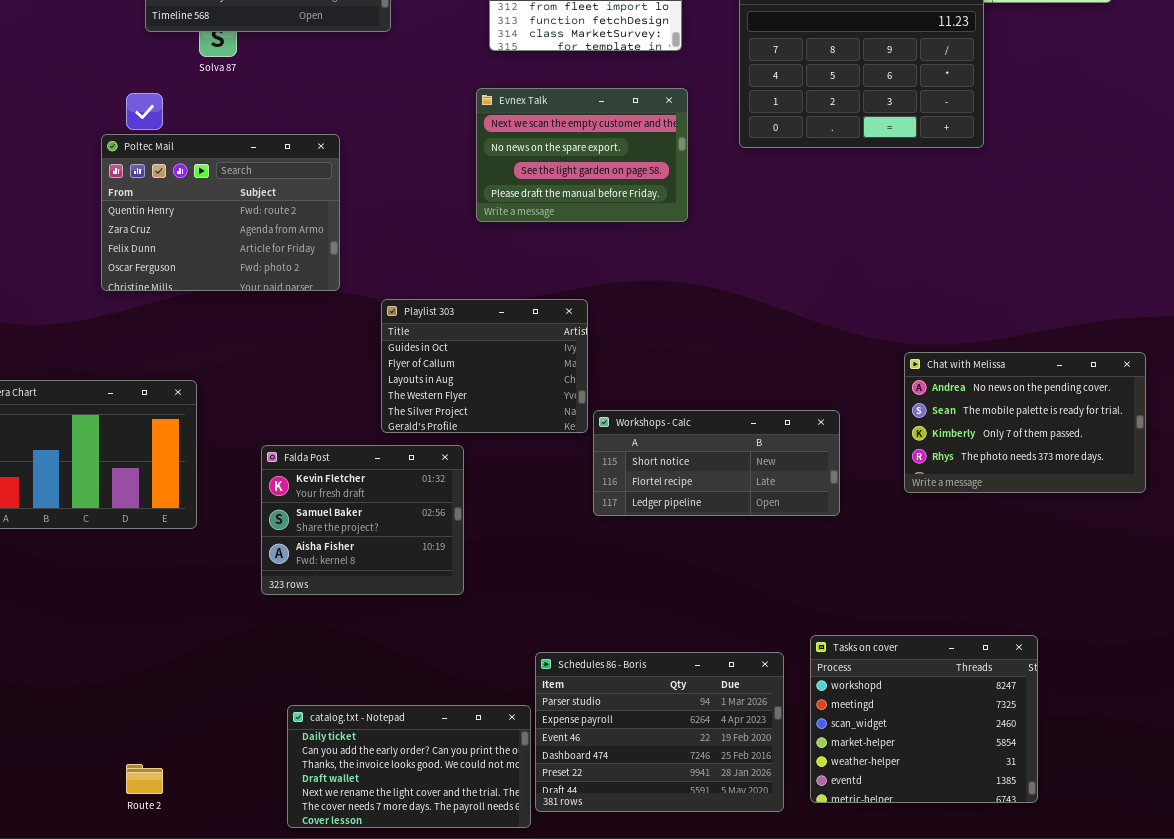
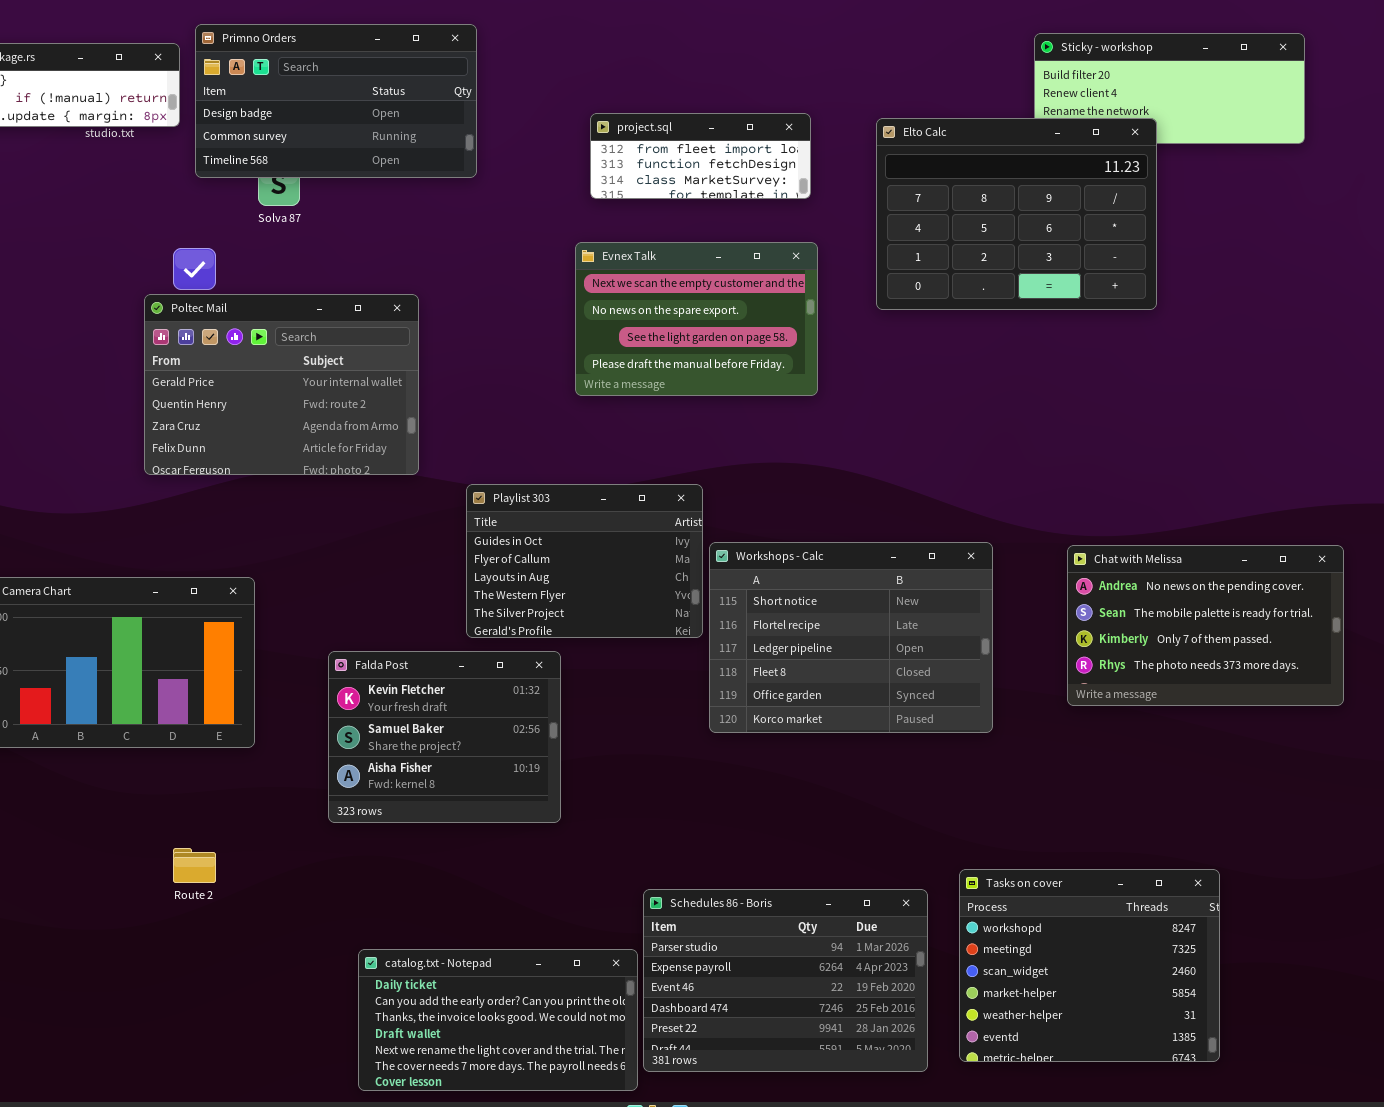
Poltec Mail: [101,134,340,291] -> [144,294,419,475], scrolled up 1 row
Workshops - Calc: [593,410,840,516] -> [709,542,993,733], resized
Route 2: [126,764,163,794] -> [173,848,216,883], moved

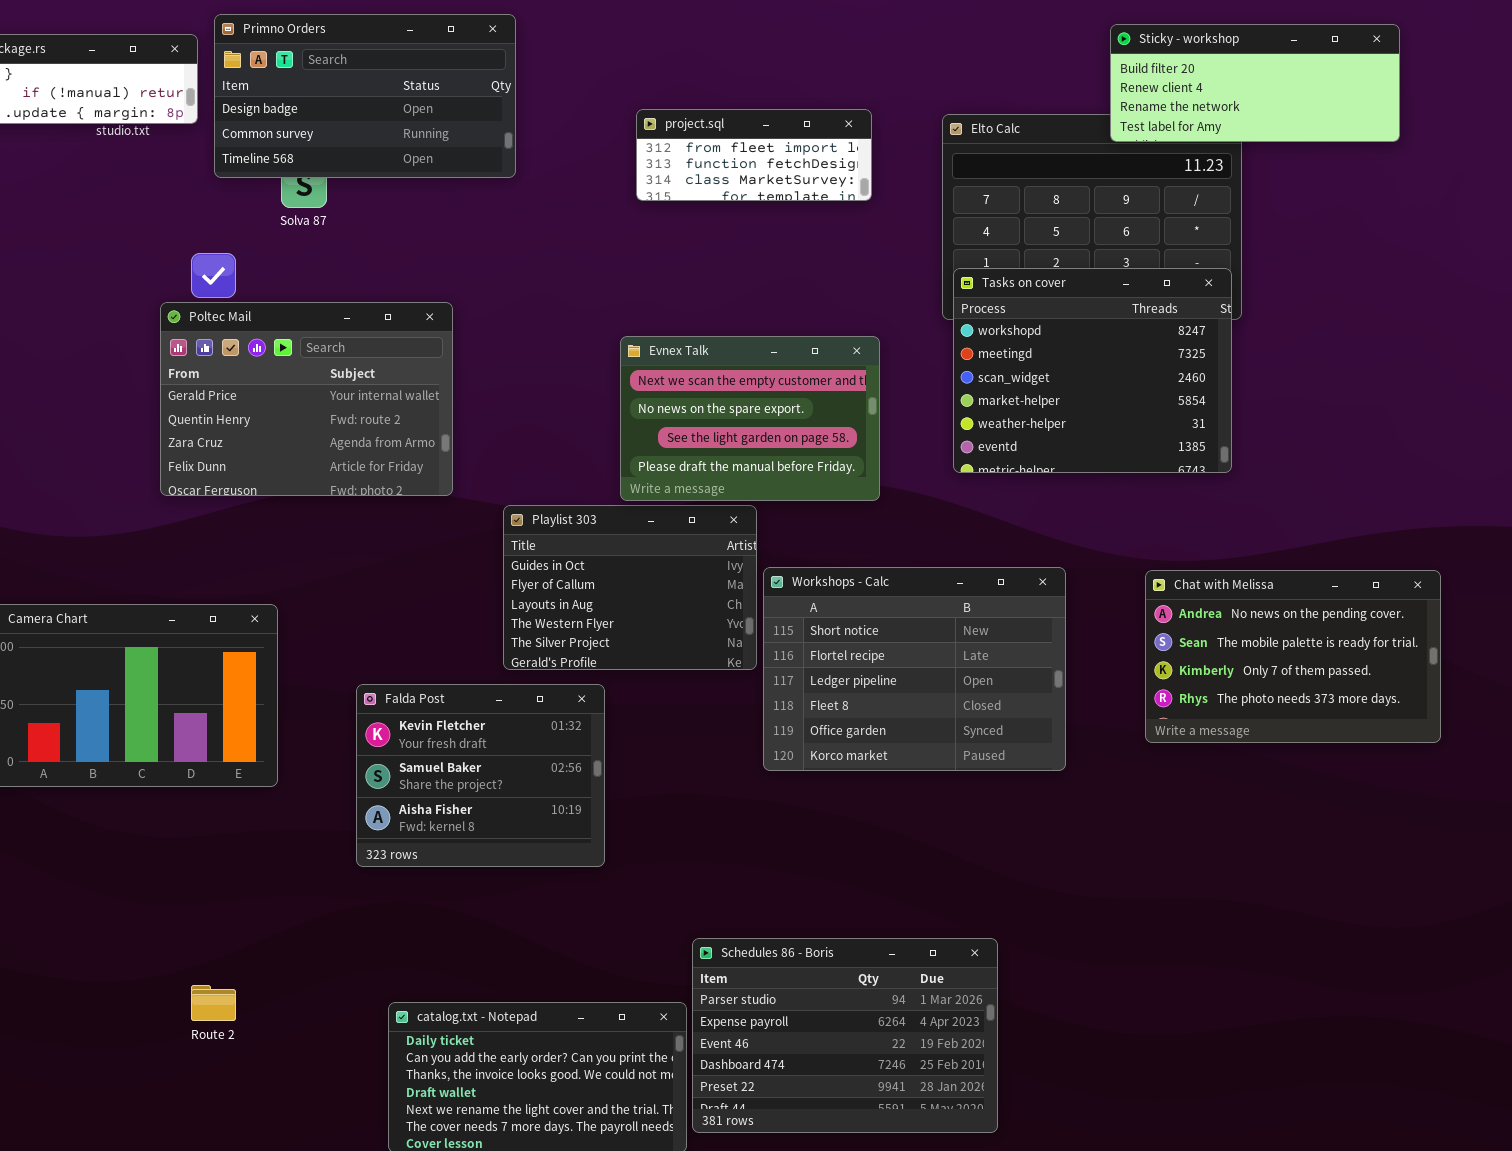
Sticky - workshop: [1034,33,1305,144] -> [1110,24,1400,142], raised
Evnex Talk: [575,242,818,396] -> [620,336,880,501], moved
Route 2: [173,848,216,883] -> [191,985,236,1021], moved
Tasks on cover: [959,869,1220,1062] -> [953,268,1232,473], moved

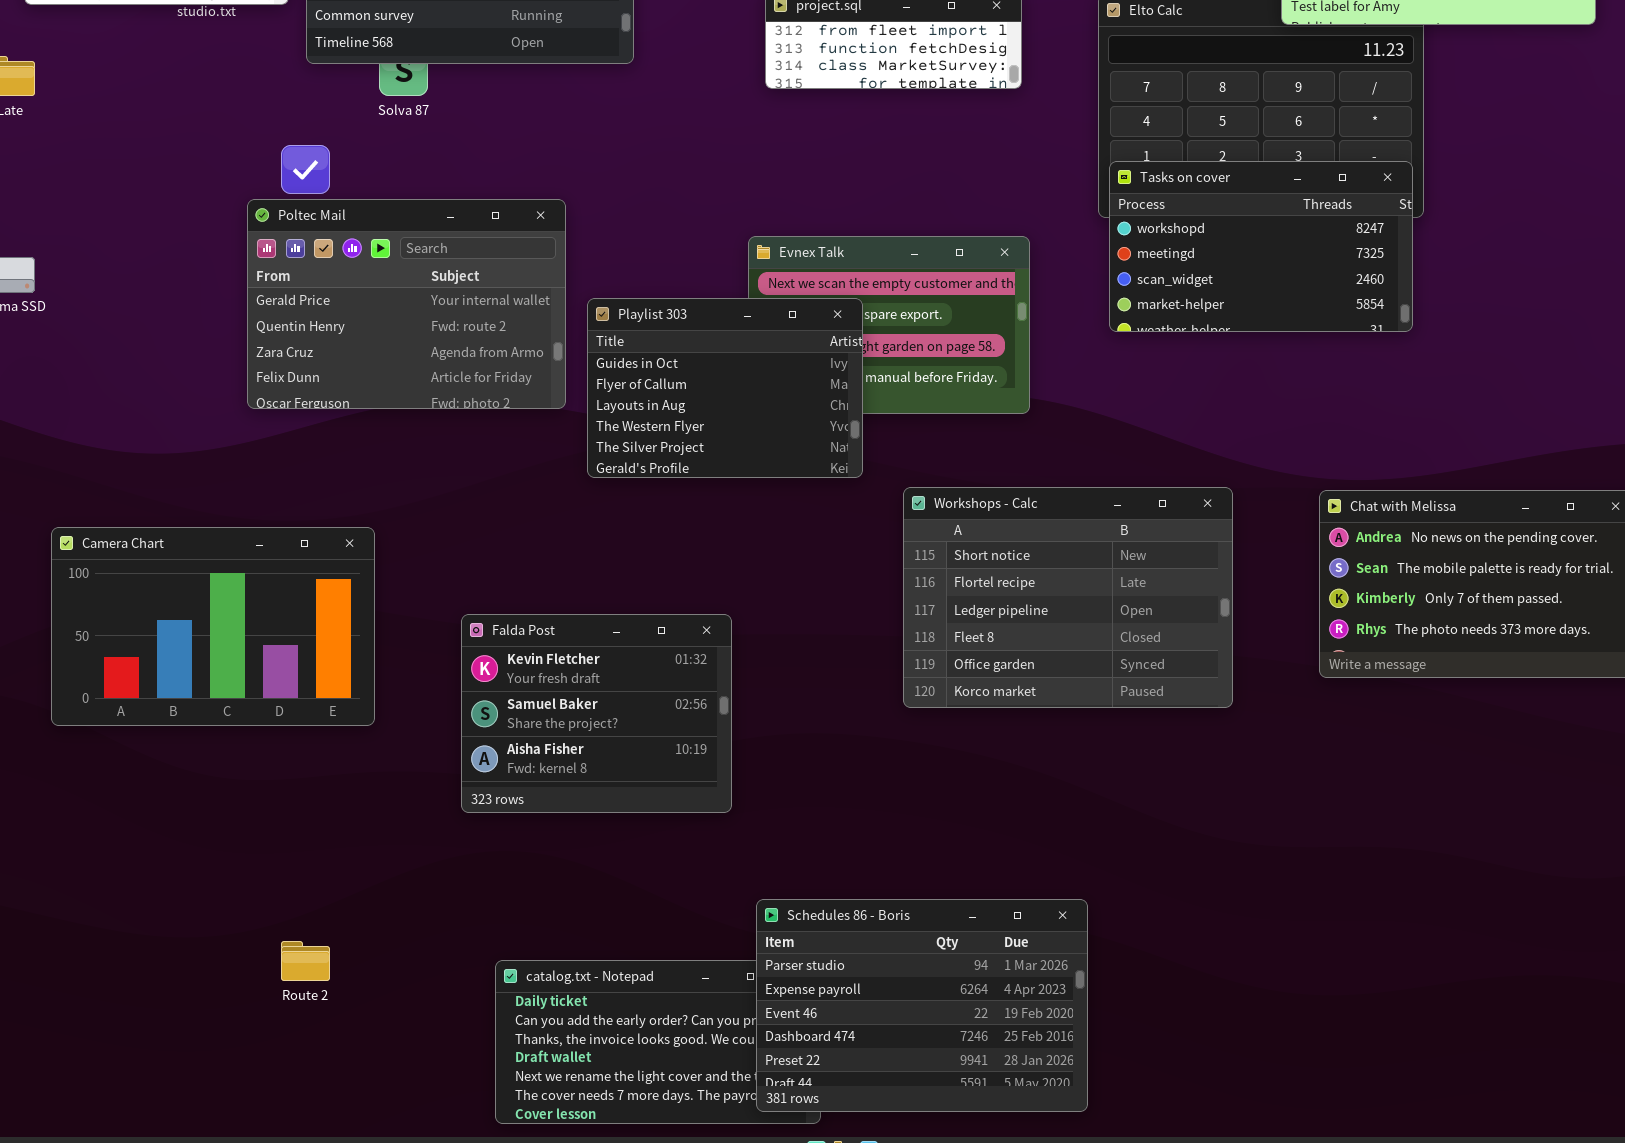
Tasks on cover: [953,268,1232,473] -> [1109,161,1413,332], resized
Playlist 303: [503,505,757,670] -> [587,298,863,478], moved
Schedules 86 - Boris: [692,938,998,1133] -> [756,899,1088,1112], moved

